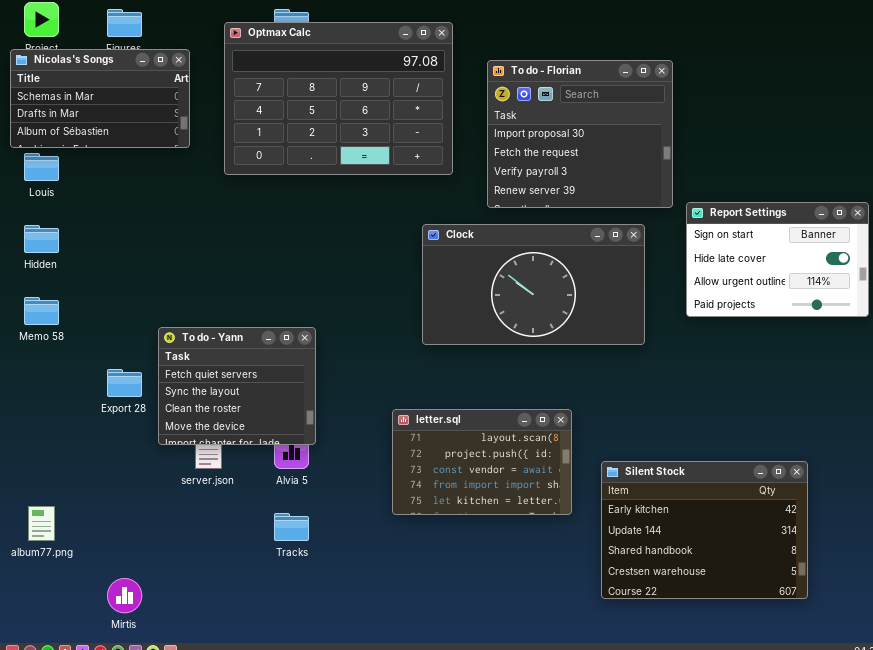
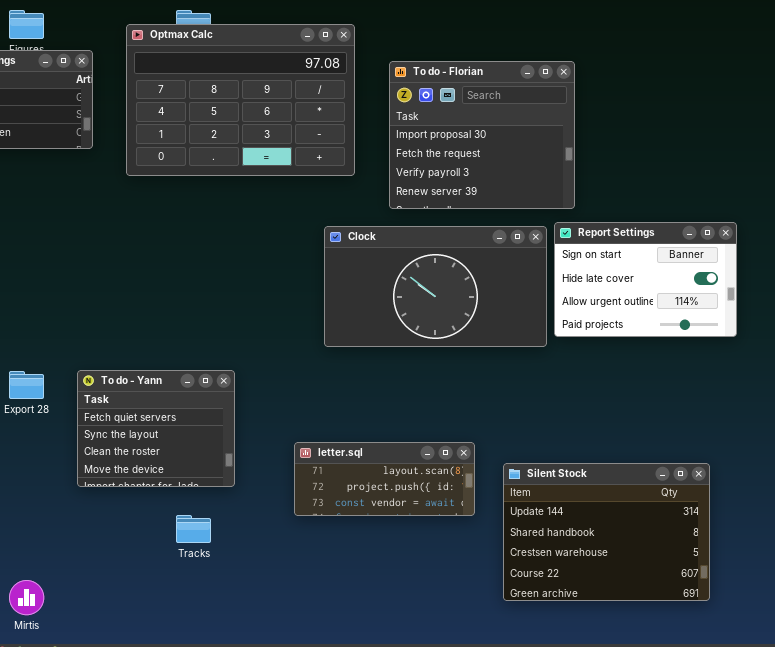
Report Settings: [686,202,869,317] -> [554,222,737,337], moved
To do - Yann: [158,327,316,445] -> [77,370,235,487], moved
letter.sql: [392,409,572,515] -> [294,442,475,516], resized
Silent Stock: [601,461,808,599] -> [503,463,710,601], scrolled down 1 row

